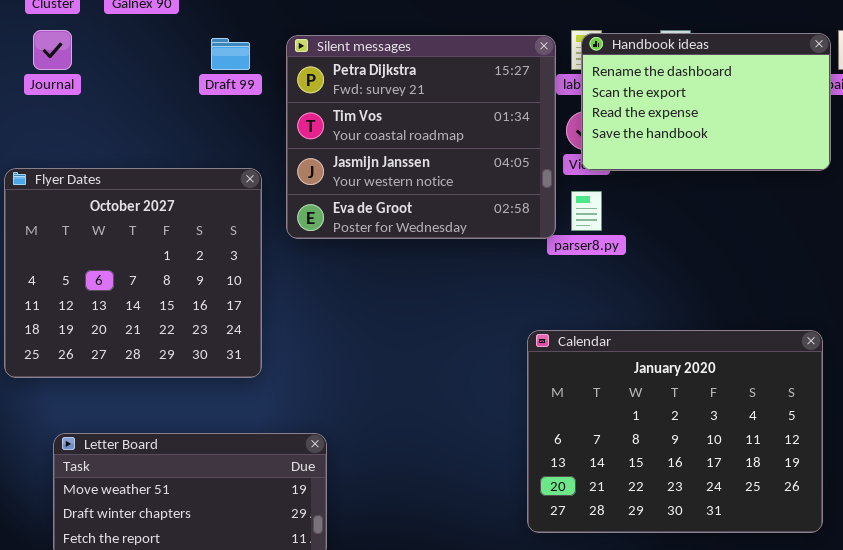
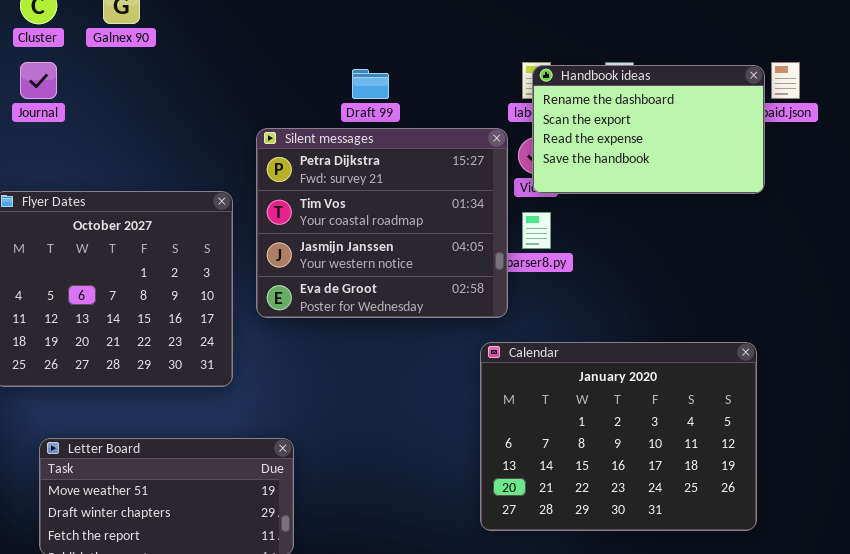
Silent messages: [286,35,556,239] -> [256,128,508,318], moved
Draft 99: [211,38,250,70] -> [352,69,389,99], moved

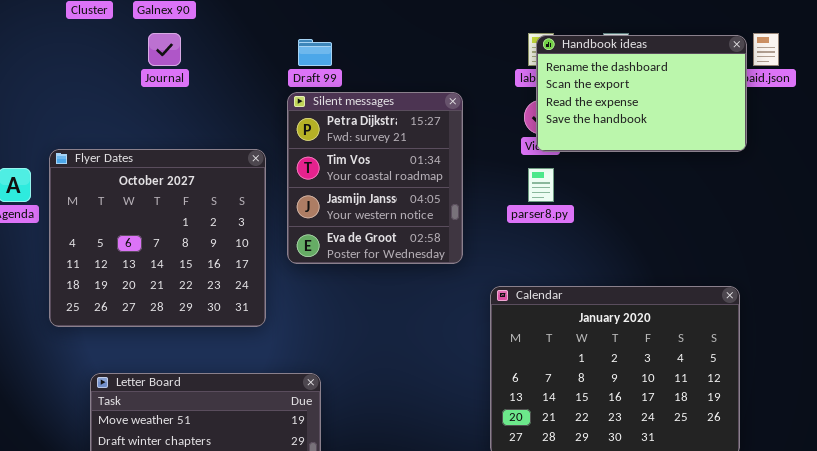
Journal: [20,62,57,99] -> [148,33,181,66], moved
Draft 99: [352,69,389,99] -> [298,39,332,66], moved
Silent messages: [256,128,508,318] -> [287,92,463,264], resized

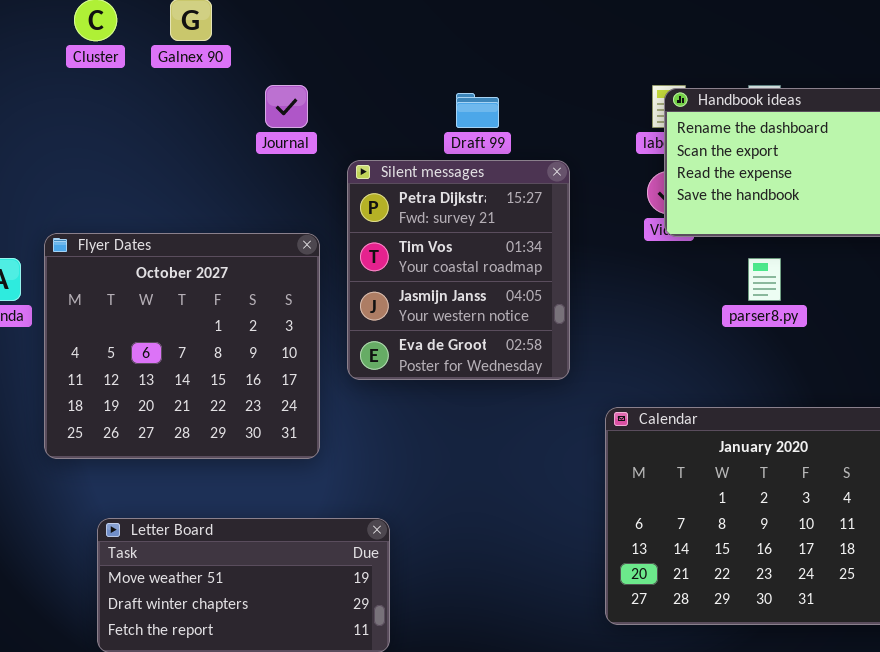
Journal: [148,33,181,66] -> [265,85,308,128], moved
Draft 99: [298,39,332,66] -> [456,93,499,128], moved
parser8.py: [528,168,554,202] -> [748,258,781,301], moved

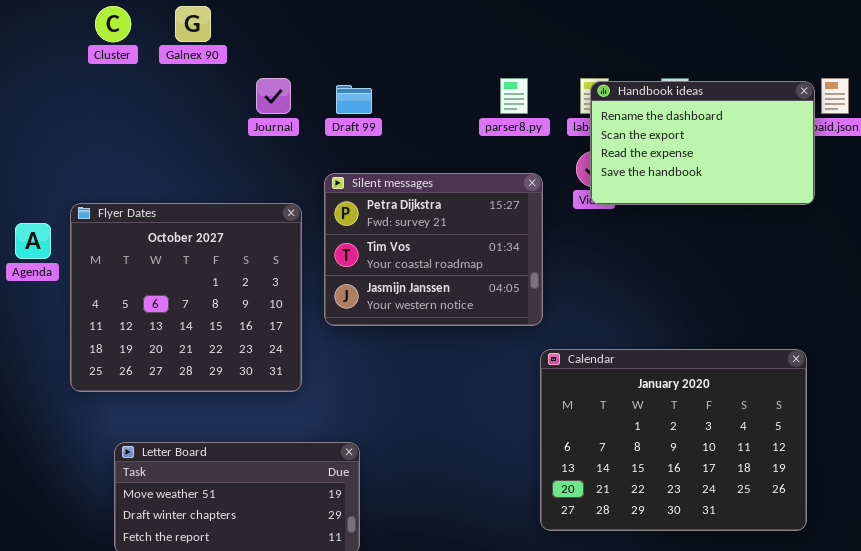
Draft 99: [456,93,499,128] -> [336,85,372,114], moved
Silent messages: [347,160,570,380] -> [324,173,543,326], resized
parser8.py: [748,258,781,301] -> [500,78,528,114], moved

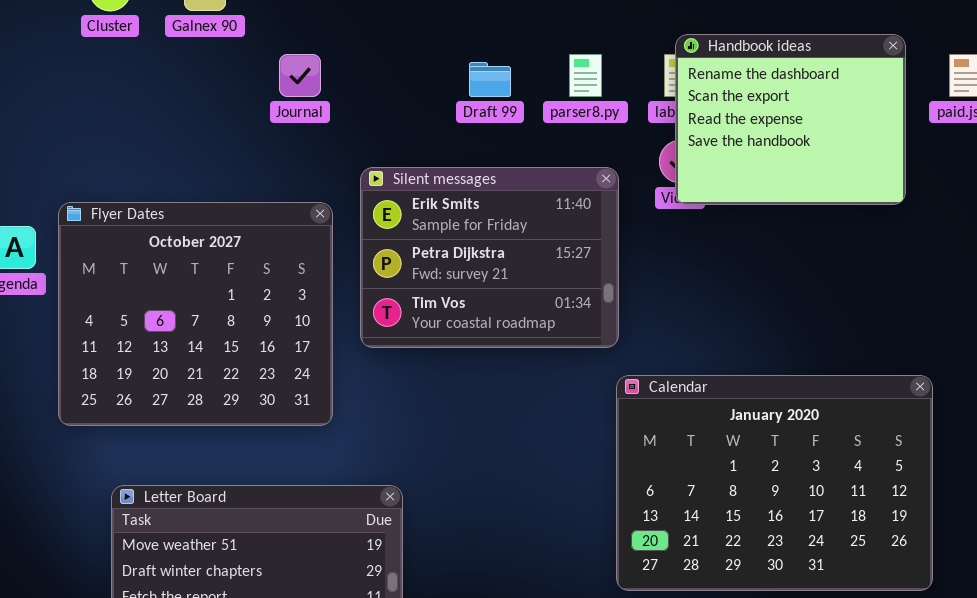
Handbook ideas: [590,81,815,205] -> [675,34,906,205], resized
Draft 99: [336,85,372,114] -> [469,62,511,97], moved
Silent messages: [324,173,543,326] -> [360,167,619,348], scrolled up 1 row

